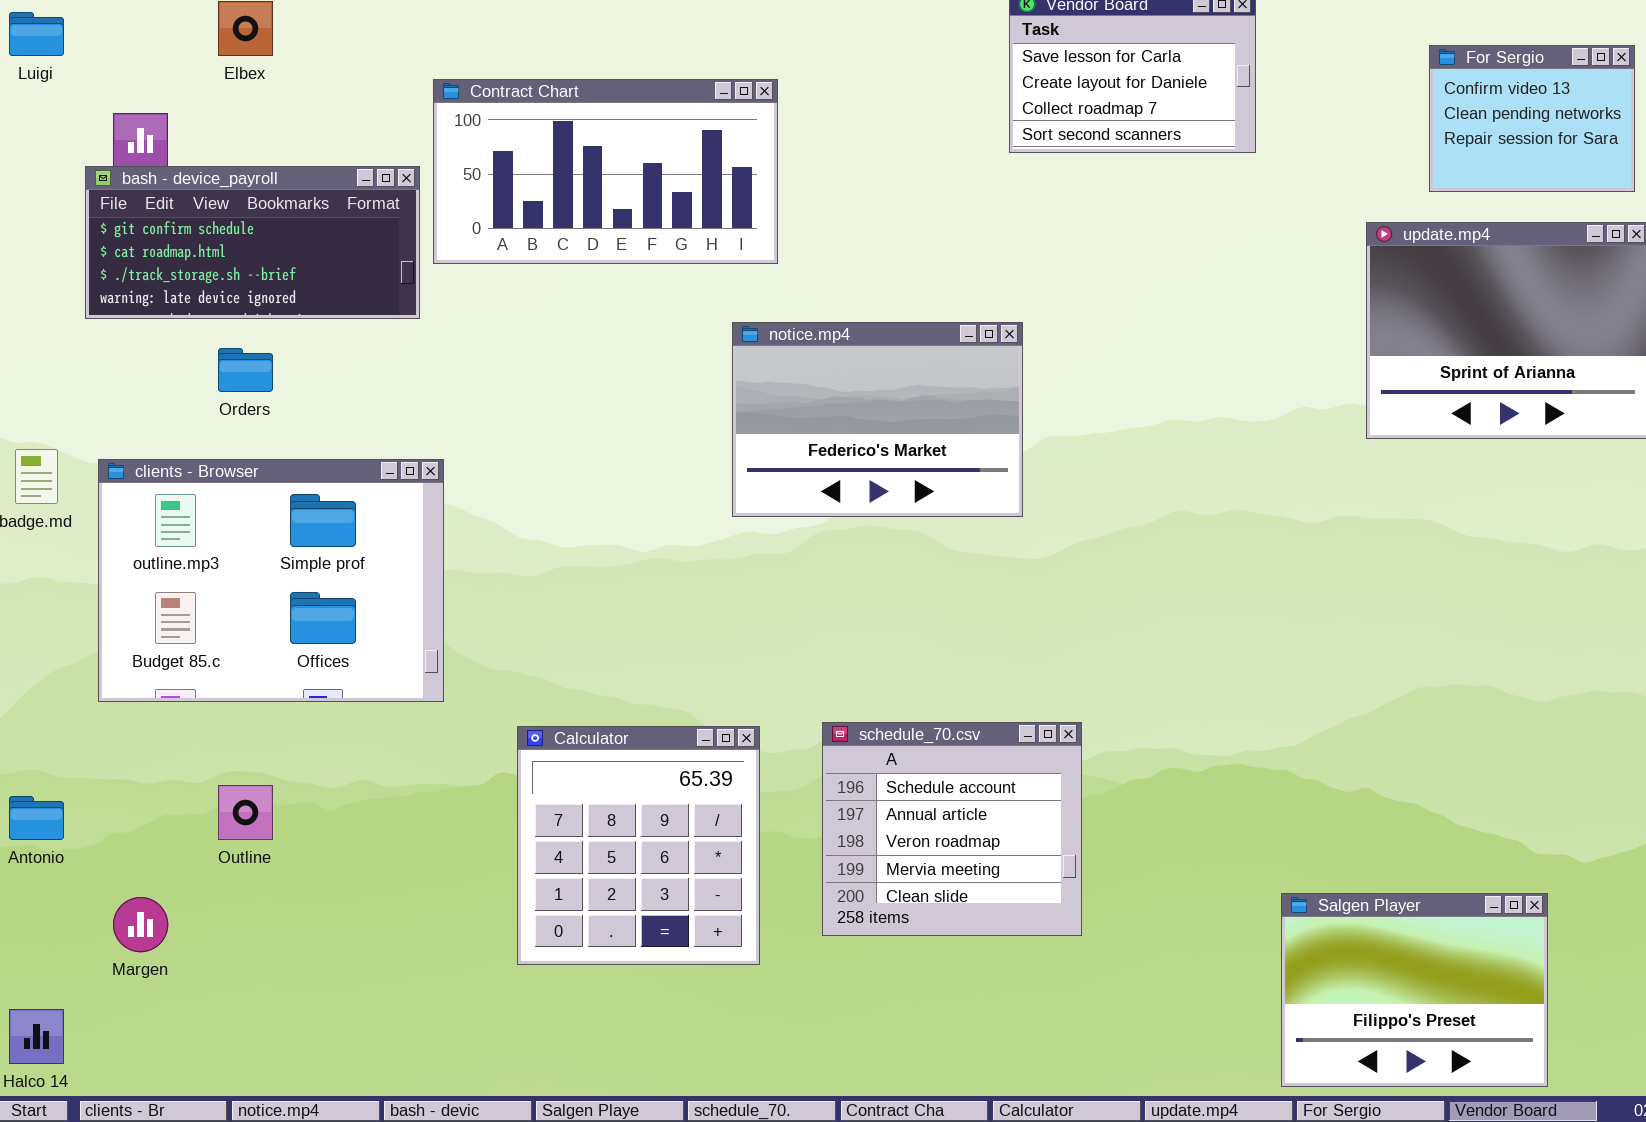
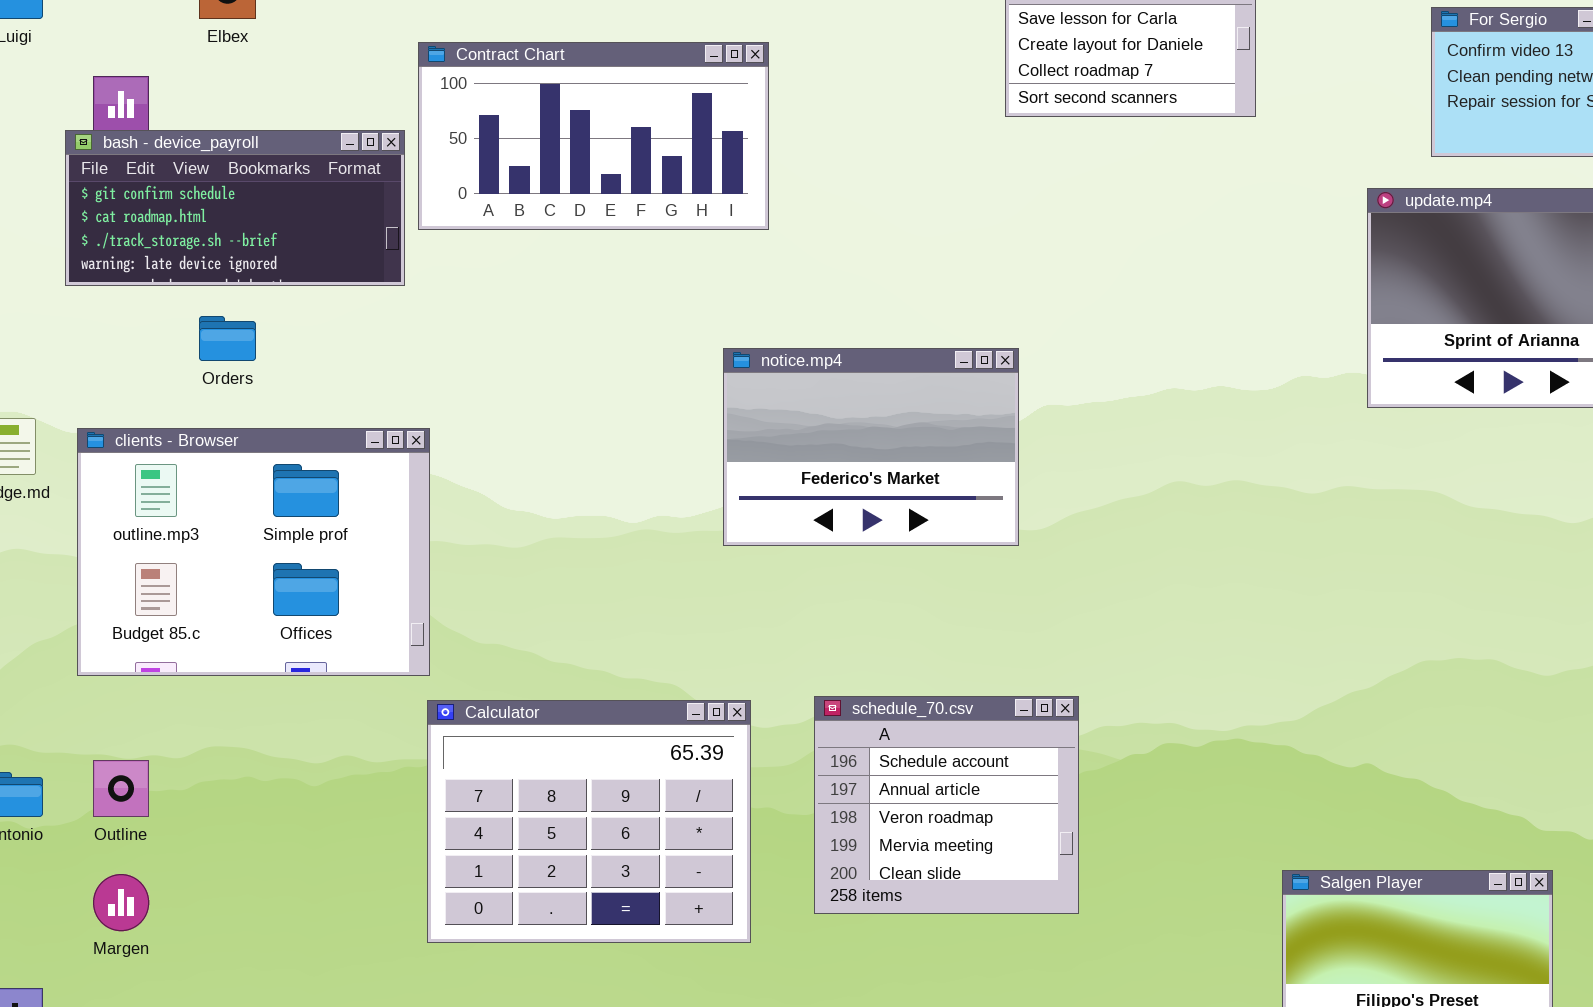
notice.mp4: [732,322,1023,517] -> [723,348,1019,546], moved
Calculator: [517,726,760,965] -> [427,700,751,943], resized
Outline: [218,785,273,840] -> [93,760,149,817], moved

